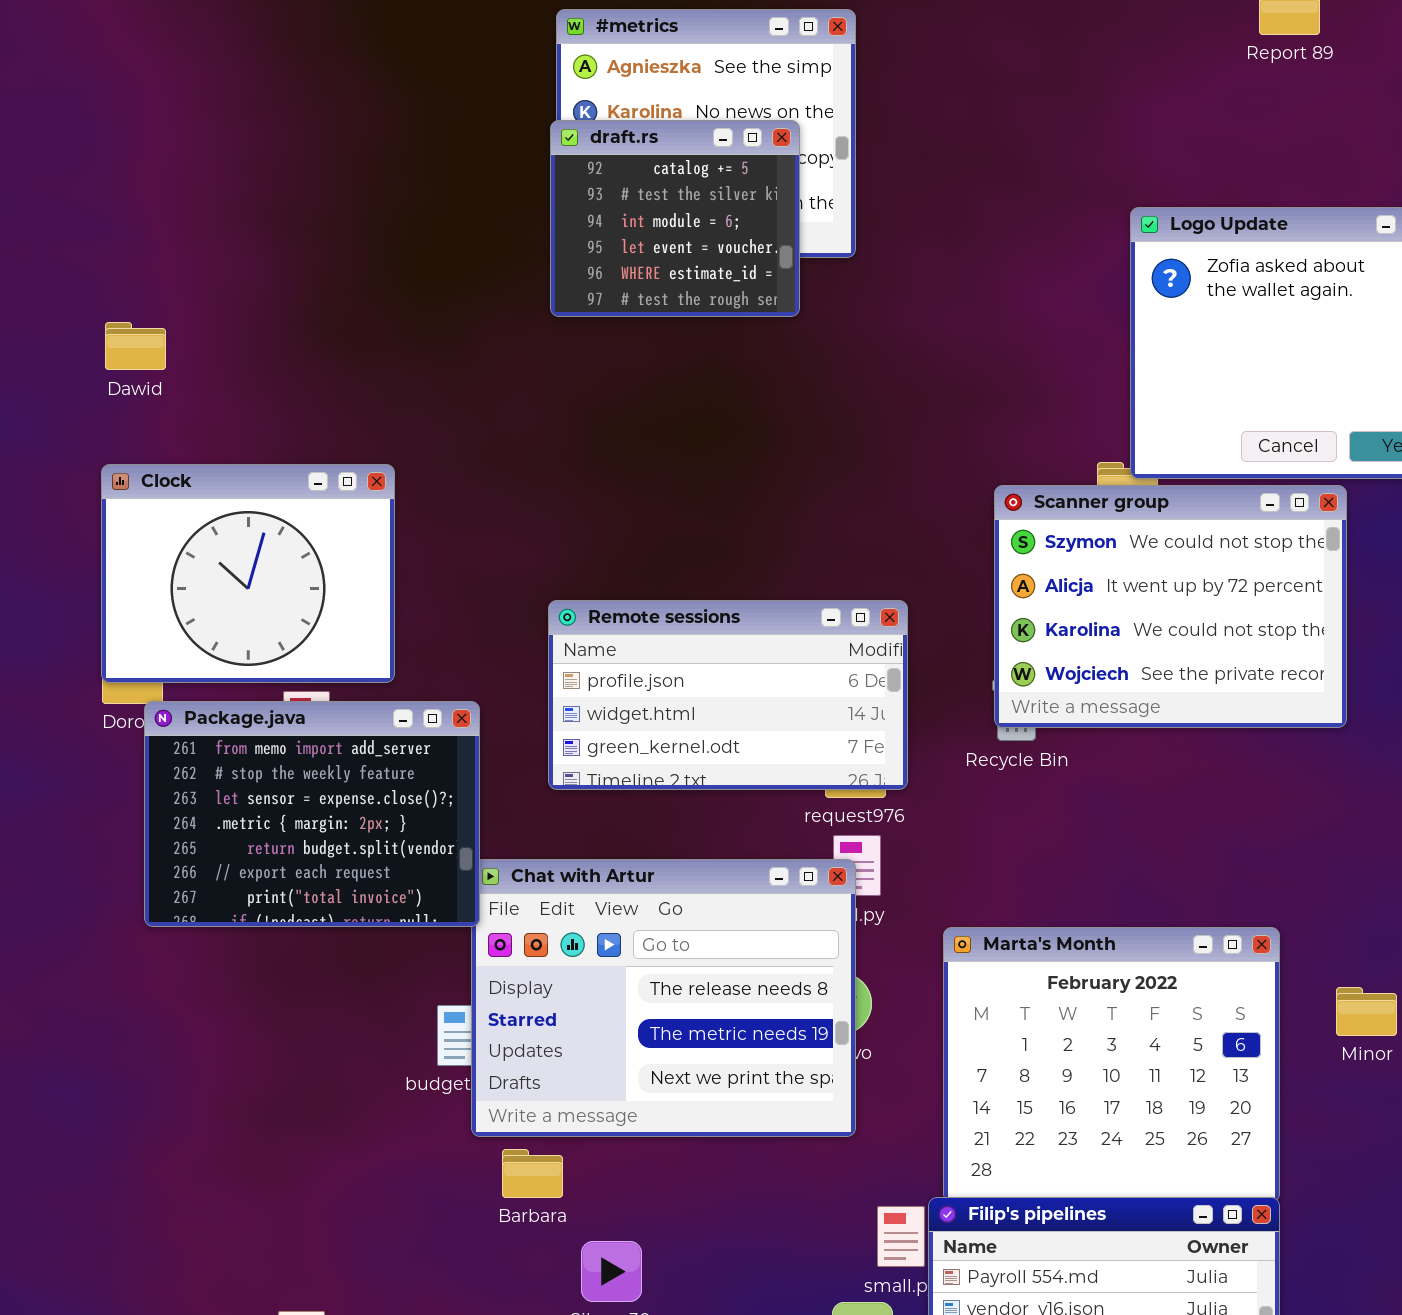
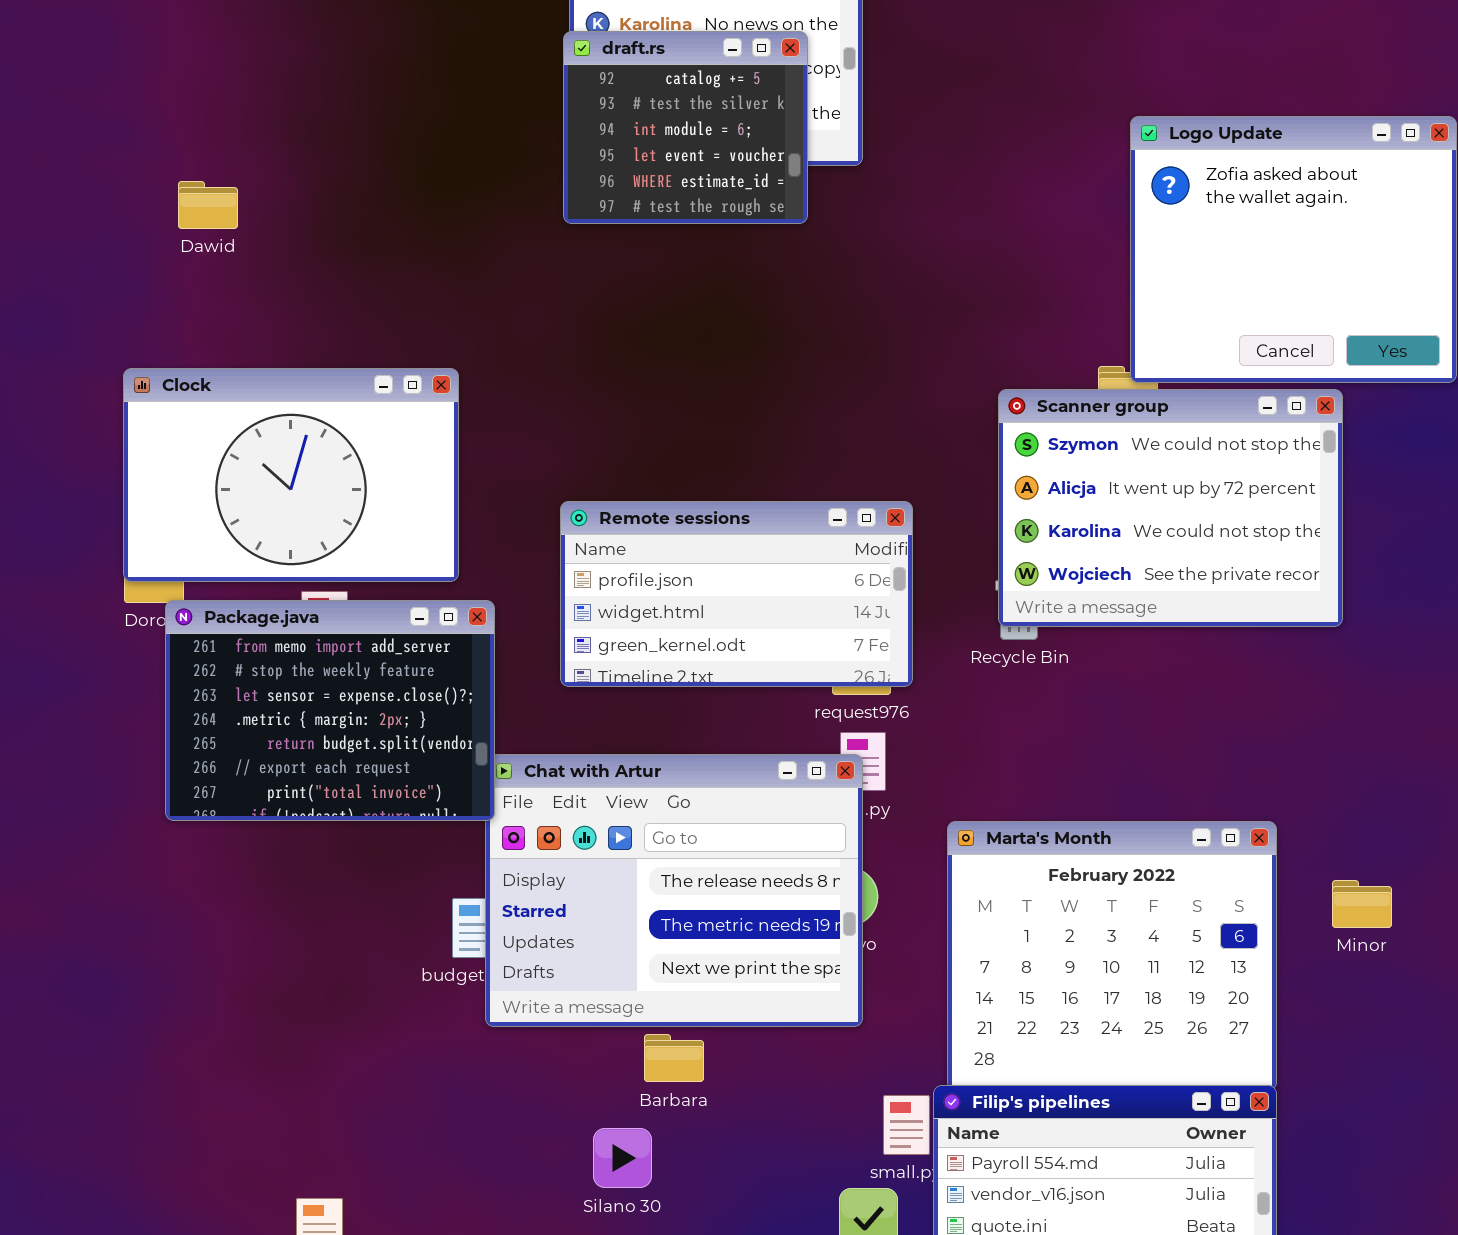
Dawid: [105,322,166,370] -> [178,181,238,229], moved
Clock: [101,464,395,683] -> [123,368,459,582], resized
Barbara: [502,1149,563,1198] -> [644,1034,704,1082], moved

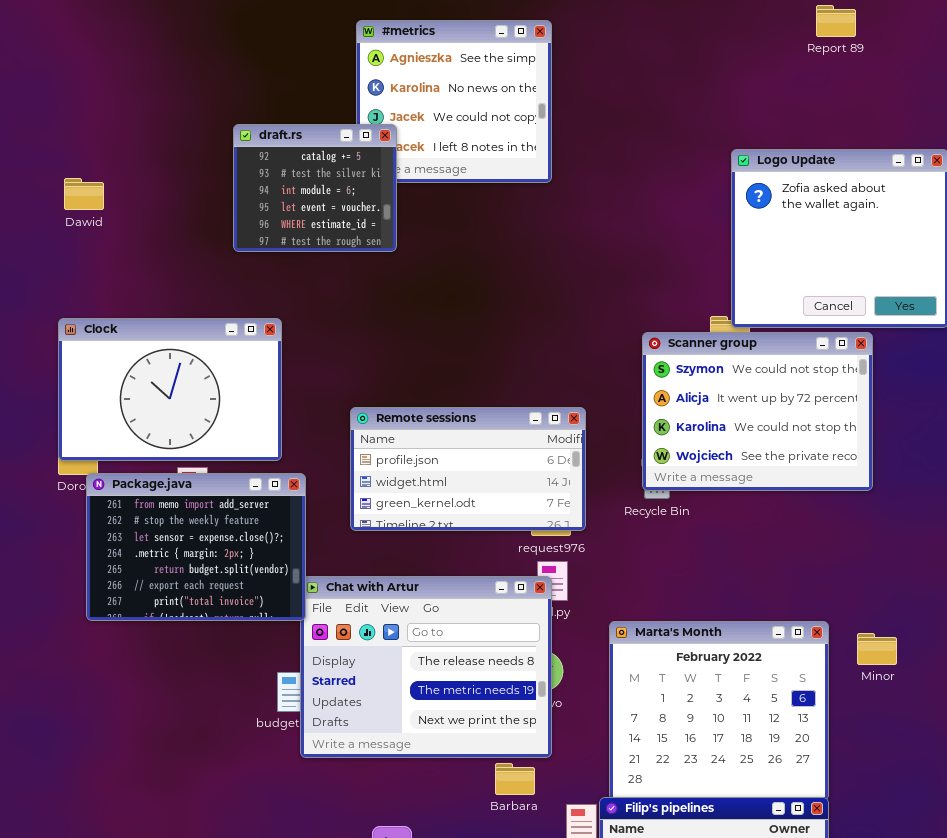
draft.rs: [563,31,808,224] -> [233,124,397,252], moved
Dawid: [178,181,238,229] -> [64,178,104,210], moved
Minor: [1332,880,1392,928] -> [857,633,897,665], moved
Barbara: [644,1034,704,1082] -> [495,763,535,795], moved

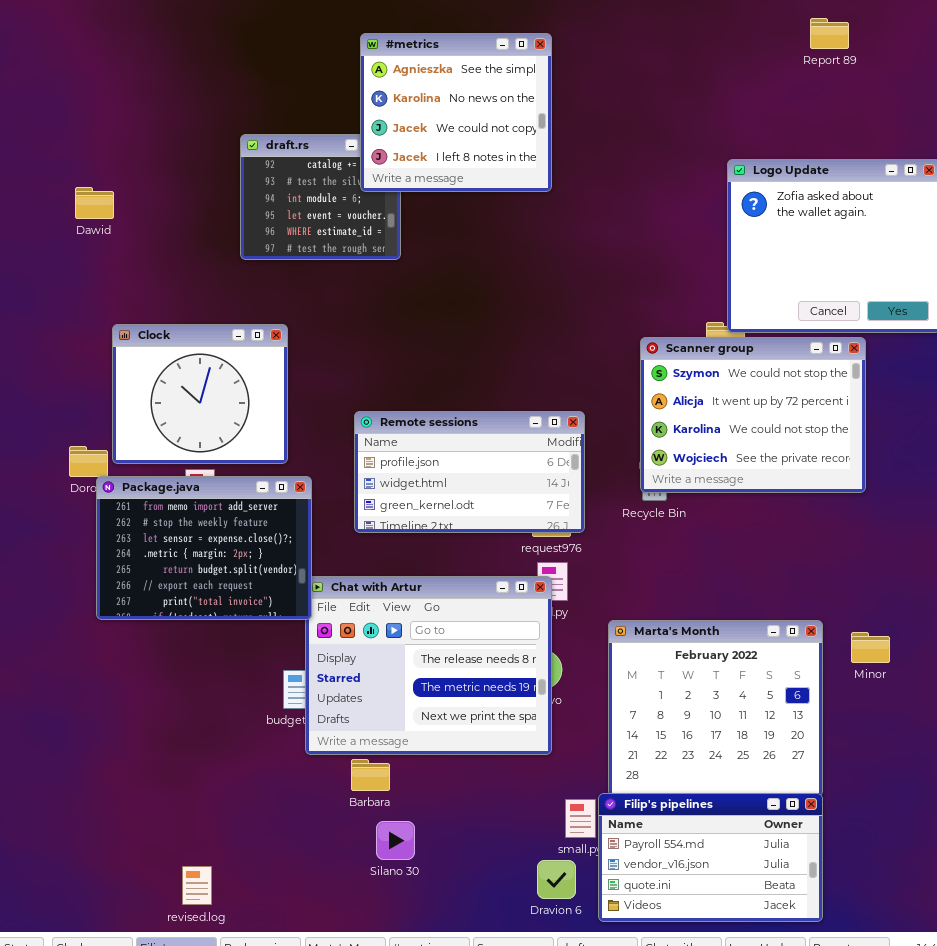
#metrics: [356,20,552,183] -> [360,33,552,192], raised
Clock: [58,318,282,461] -> [112,324,288,464], resized
Barbara: [495,763,535,795] -> [351,759,390,791], moved

